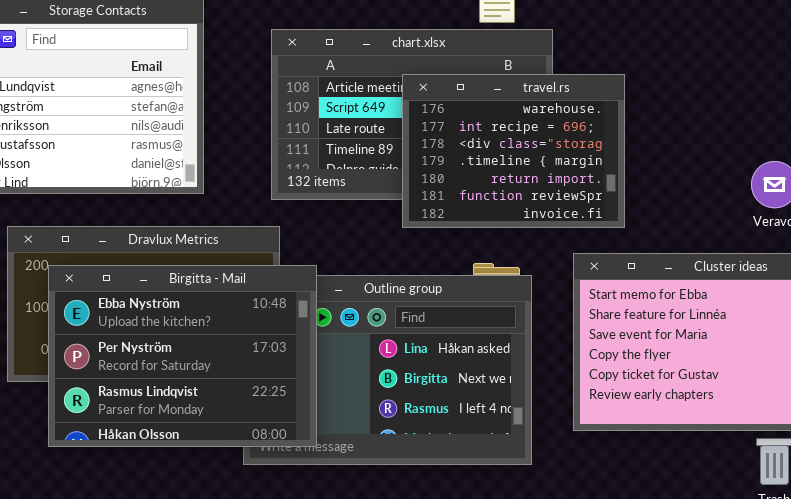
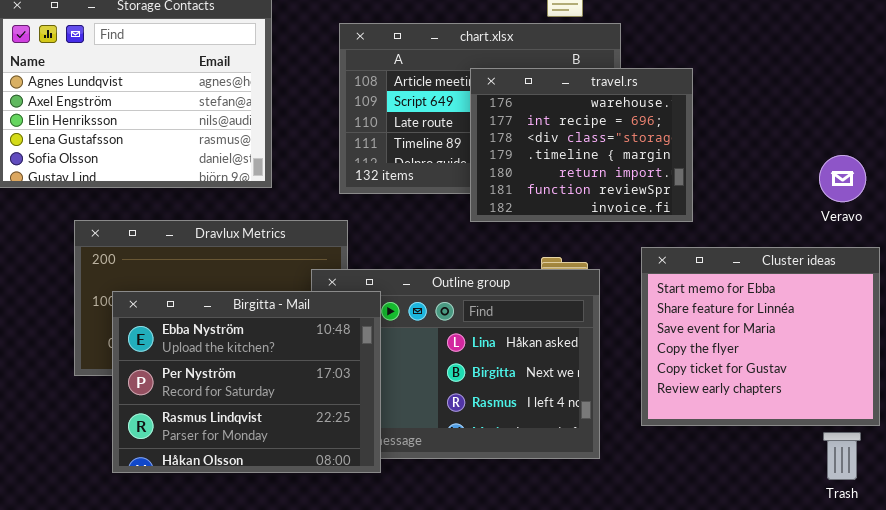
Birgitta - Mail: [48,265,317,447] -> [112,291,381,473], moved

